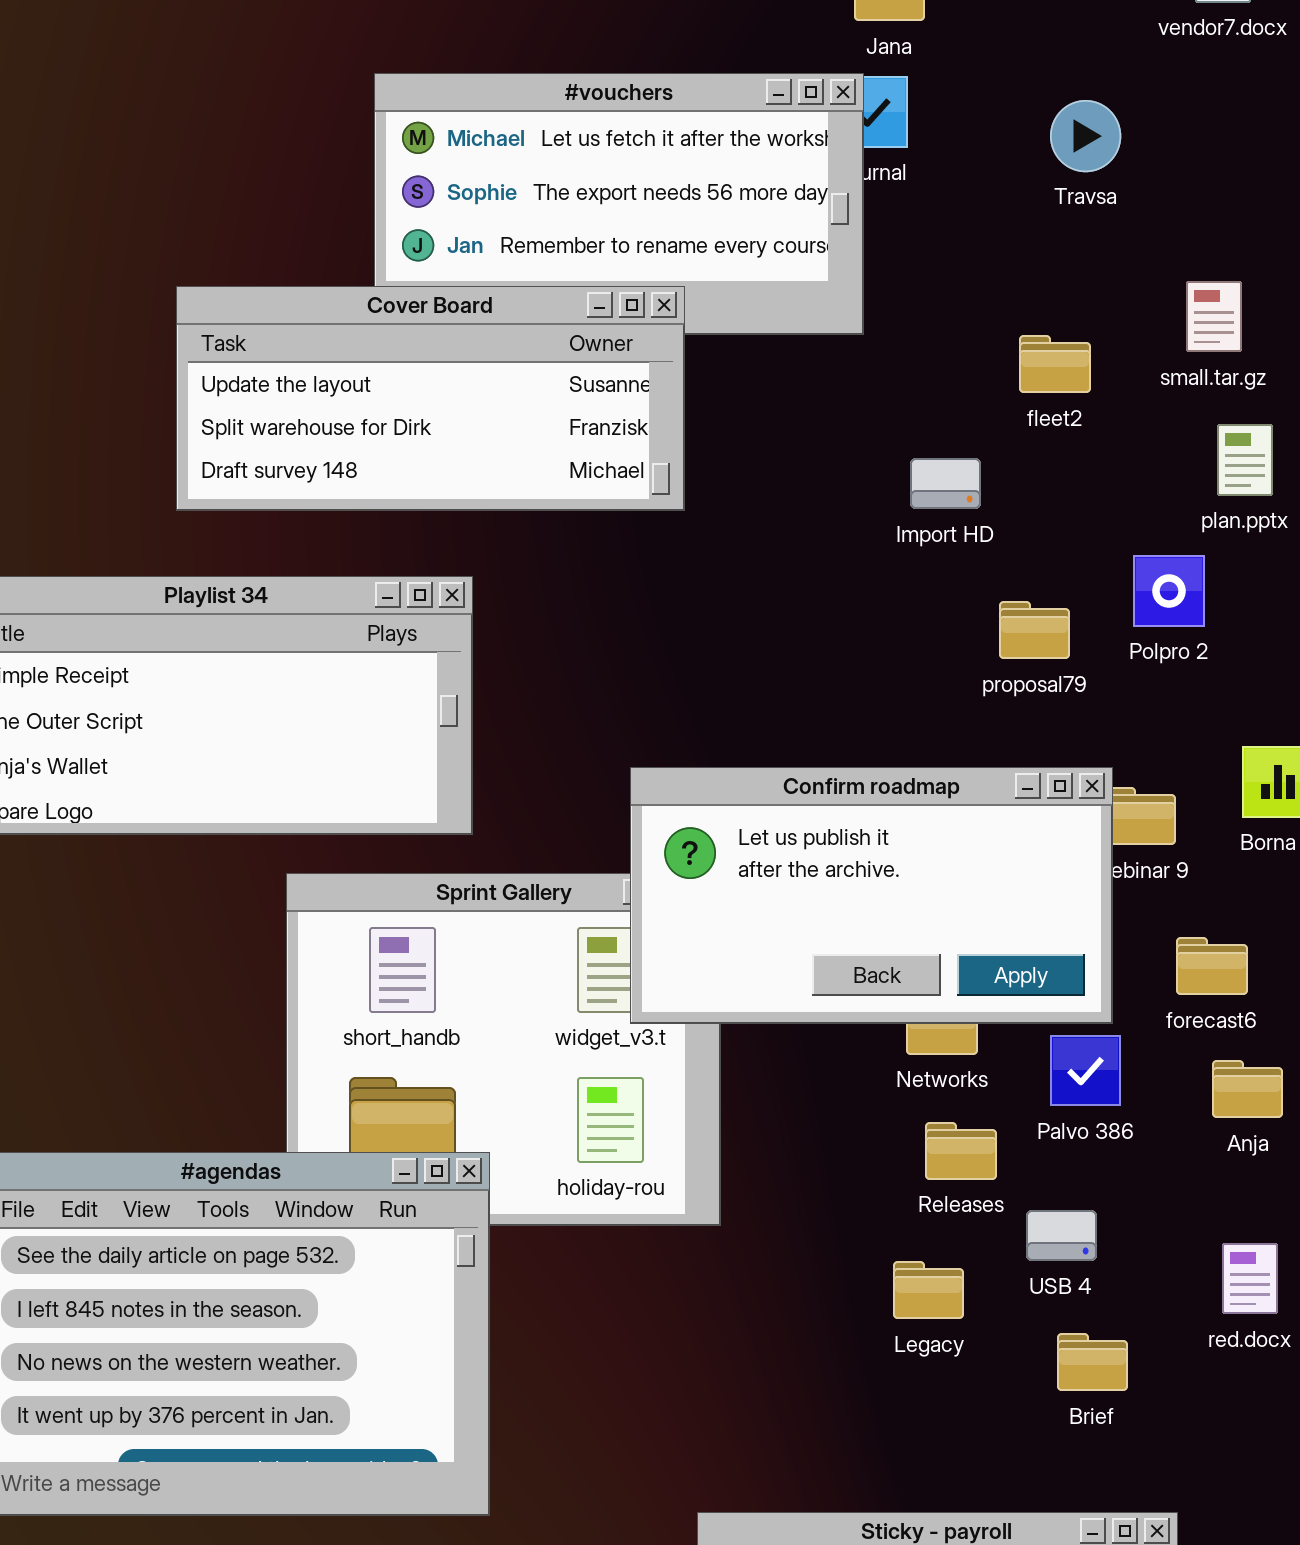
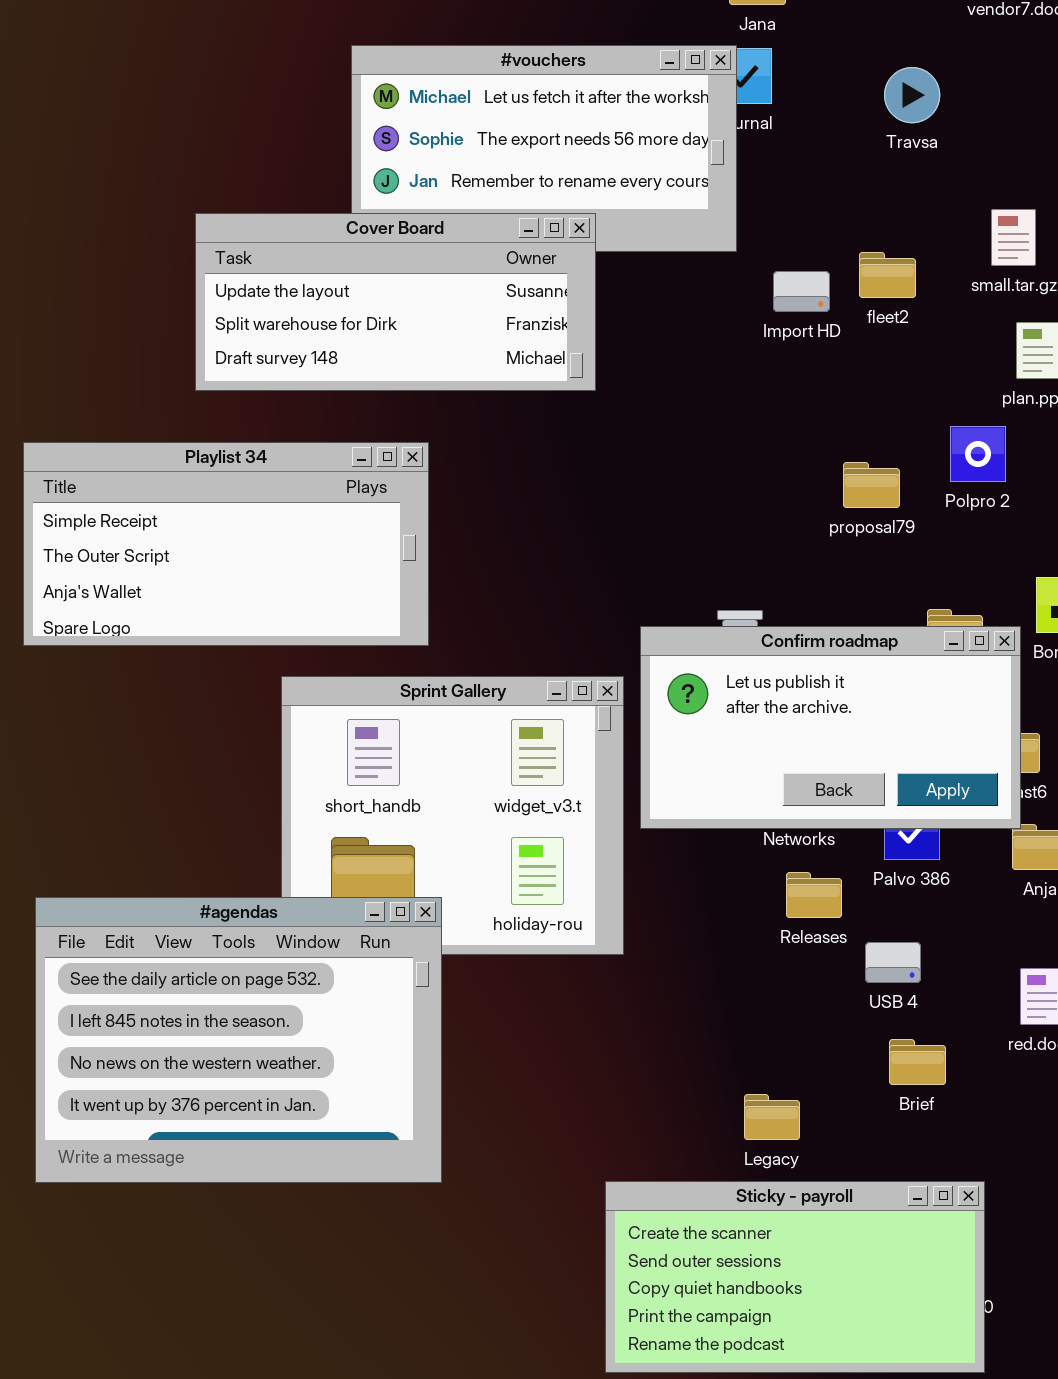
Import HD: [910,458,981,509] -> [773,271,830,312], moved
Confirm roadmap: [630,767,1113,1024] -> [640,626,1021,829], moved
Legacy: [893,1261,964,1319] -> [744,1094,800,1140], moved

